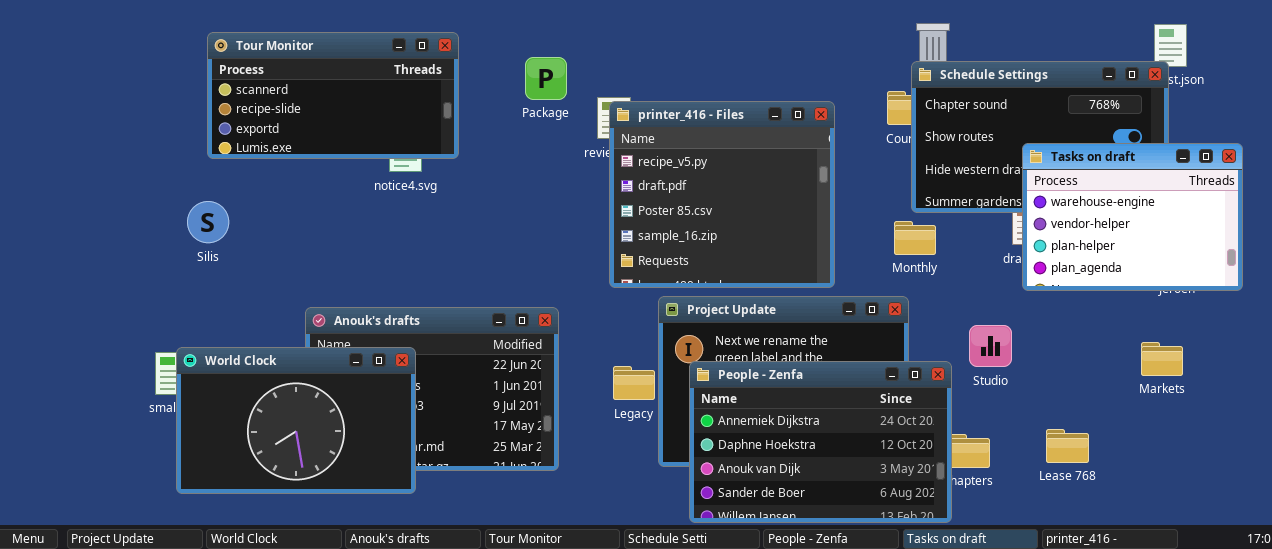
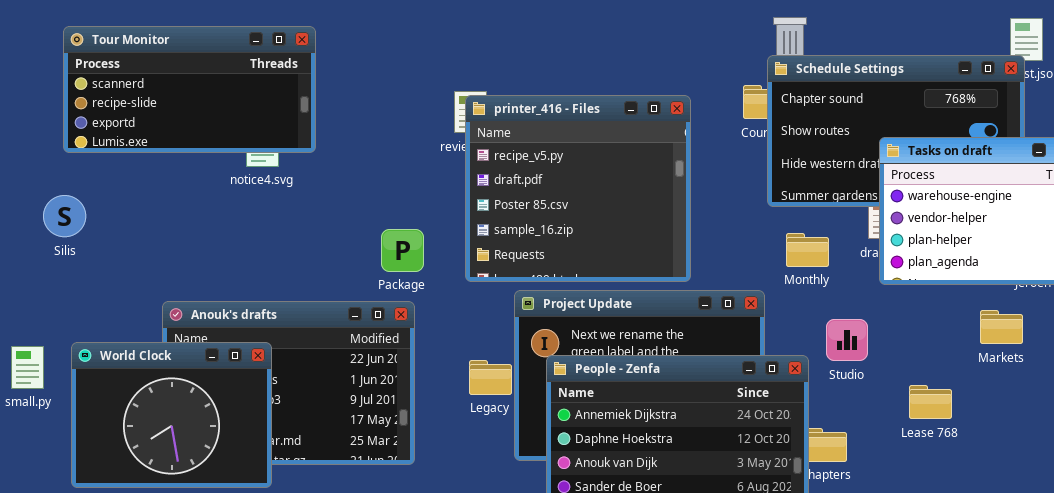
Package: [525,57,567,100] -> [381,229,424,272], moved
Monthly: [894,221,936,255] -> [786,233,829,267], moved
Markets: [1141,342,1183,376] -> [980,310,1023,344], moved
World Clock: [176,347,416,494] -> [71,342,272,488], resized
Lease 768: [1046,429,1089,463] -> [909,385,952,419], moved

